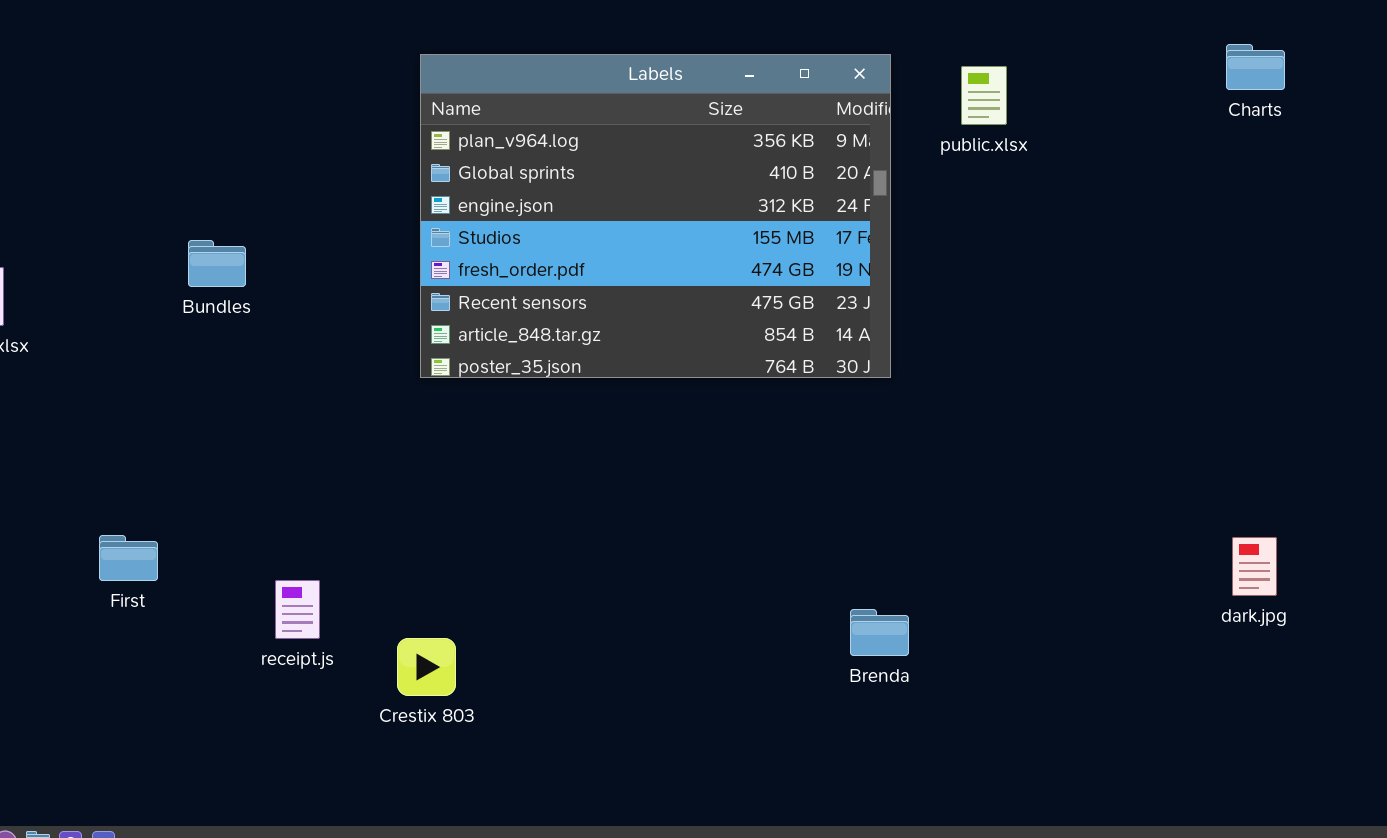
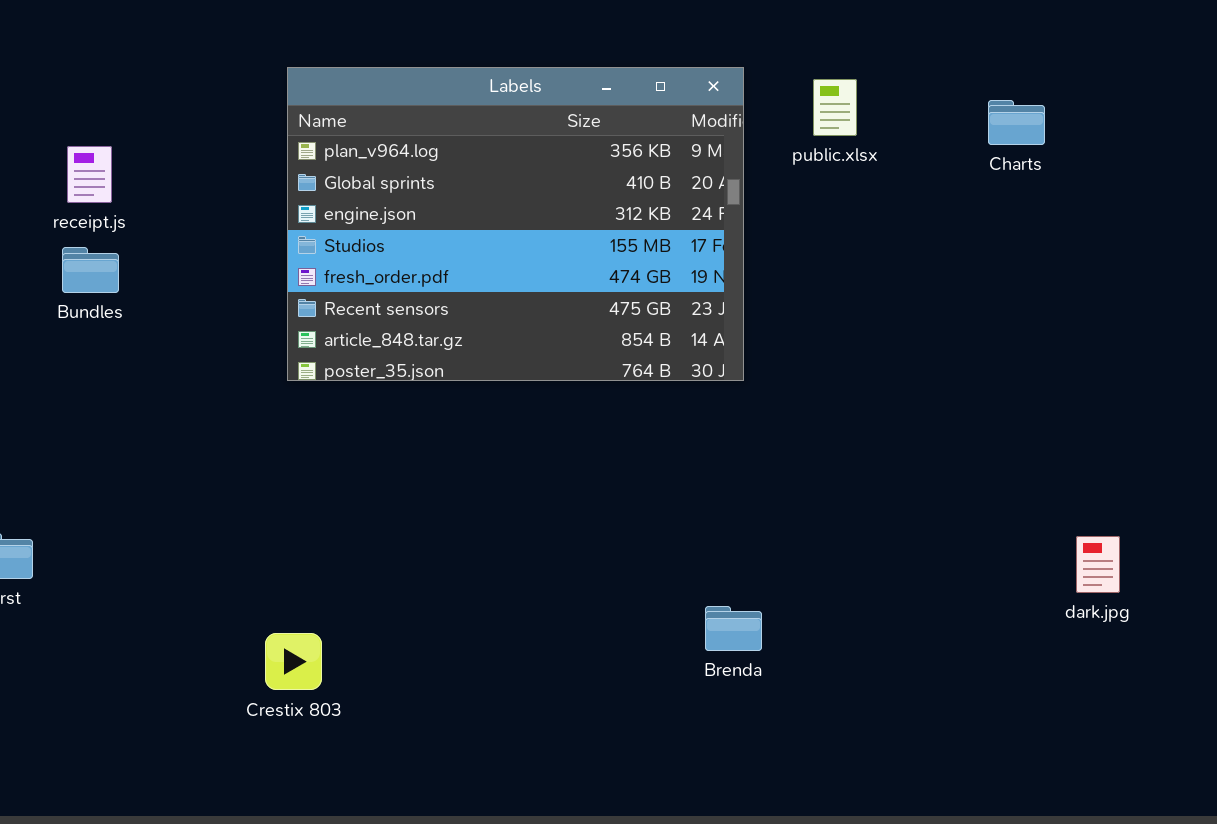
Charts: [1226,44,1285,90] -> [988,100,1045,145], moved
receipt.js: [275,580,320,639] -> [67,146,112,203], moved

